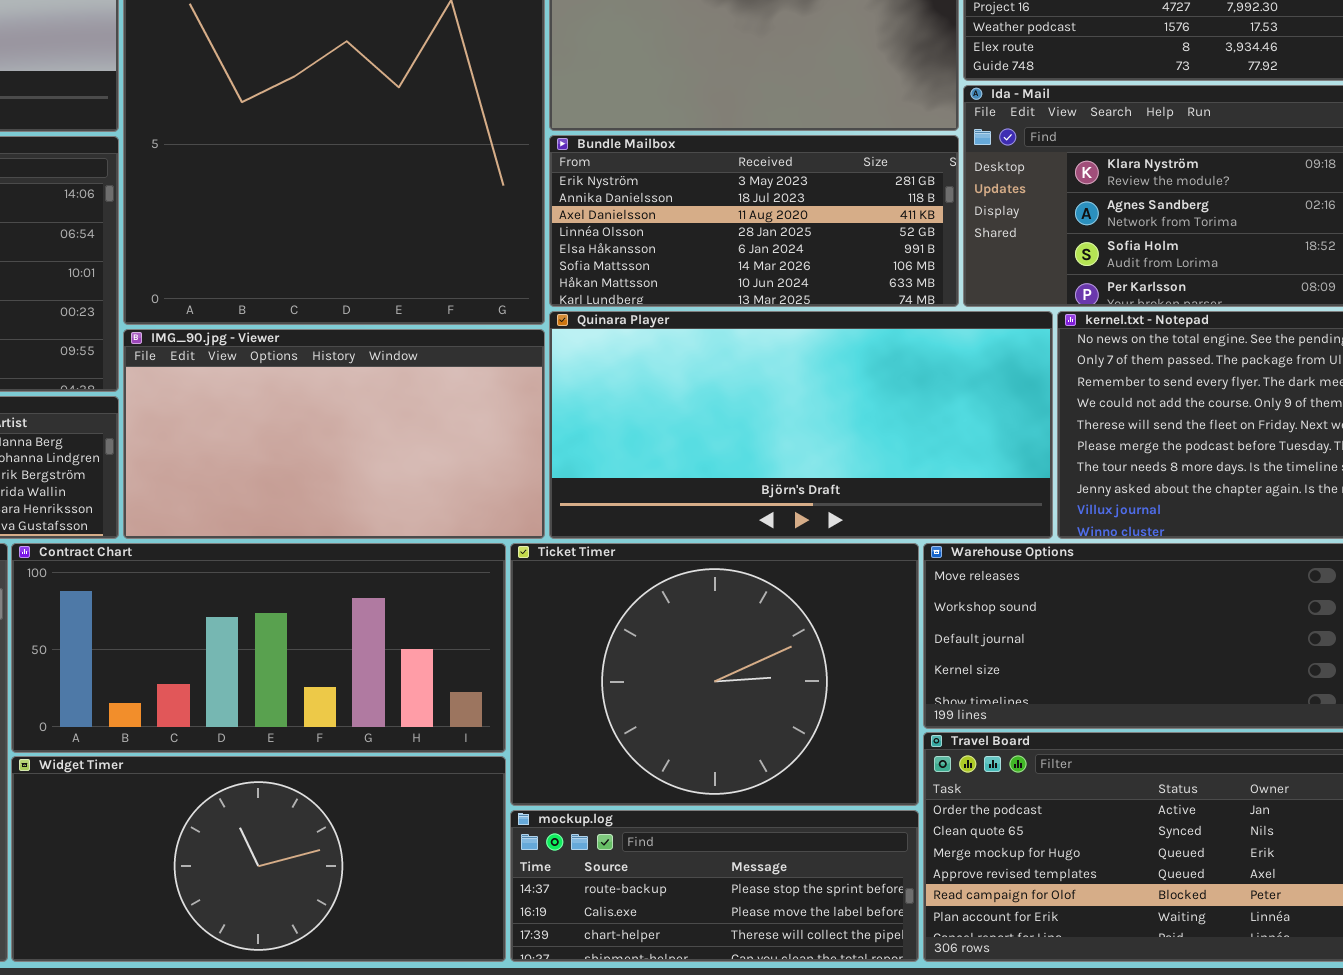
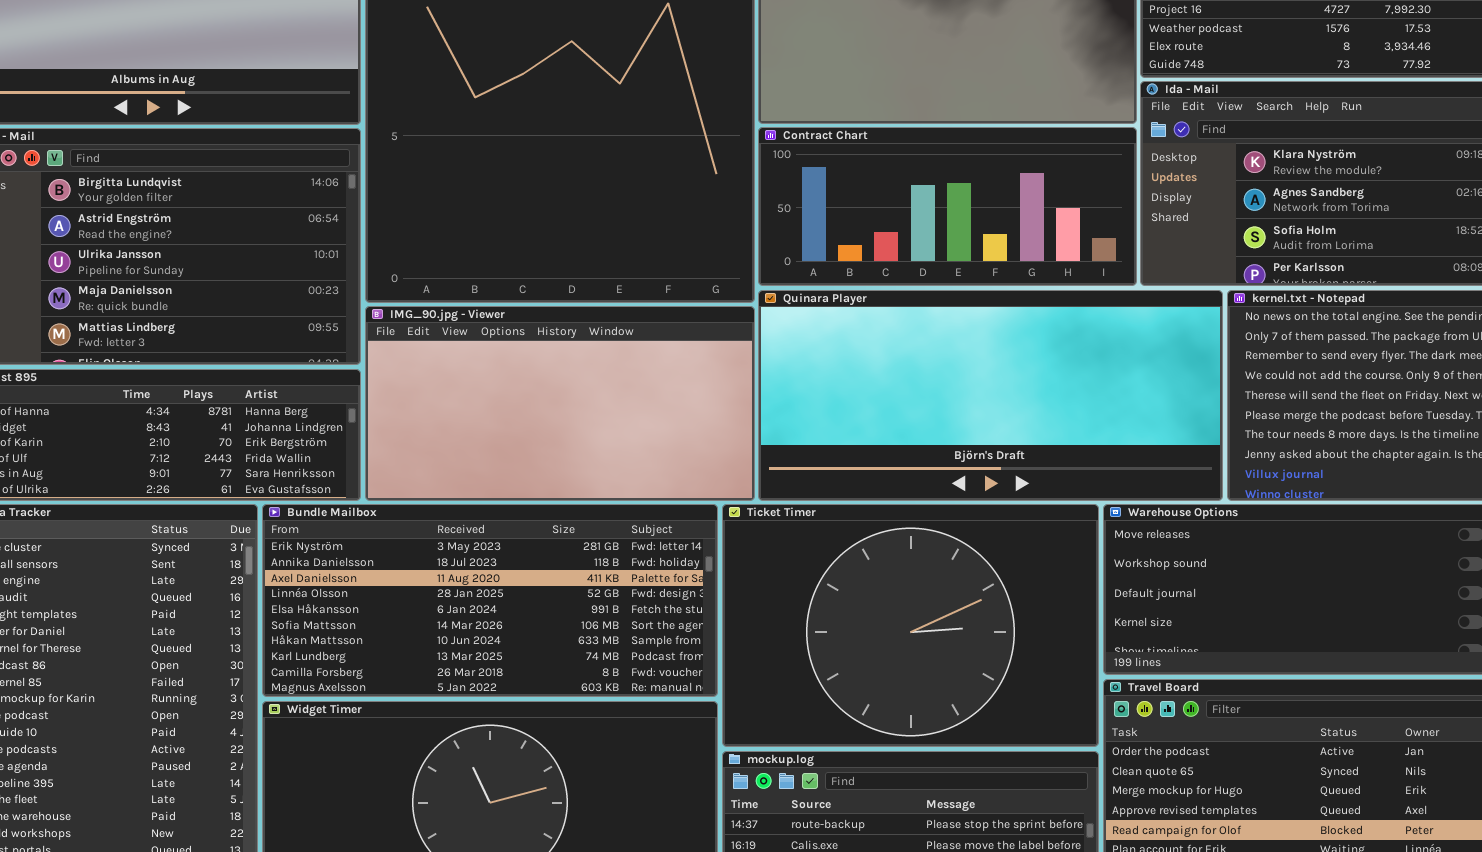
Bundle Mailbox: [549,135,959,307] -> [262,504,718,697], moved, resized
Contract Chart: [11,543,506,753] -> [758,127,1137,286], moved, resized

